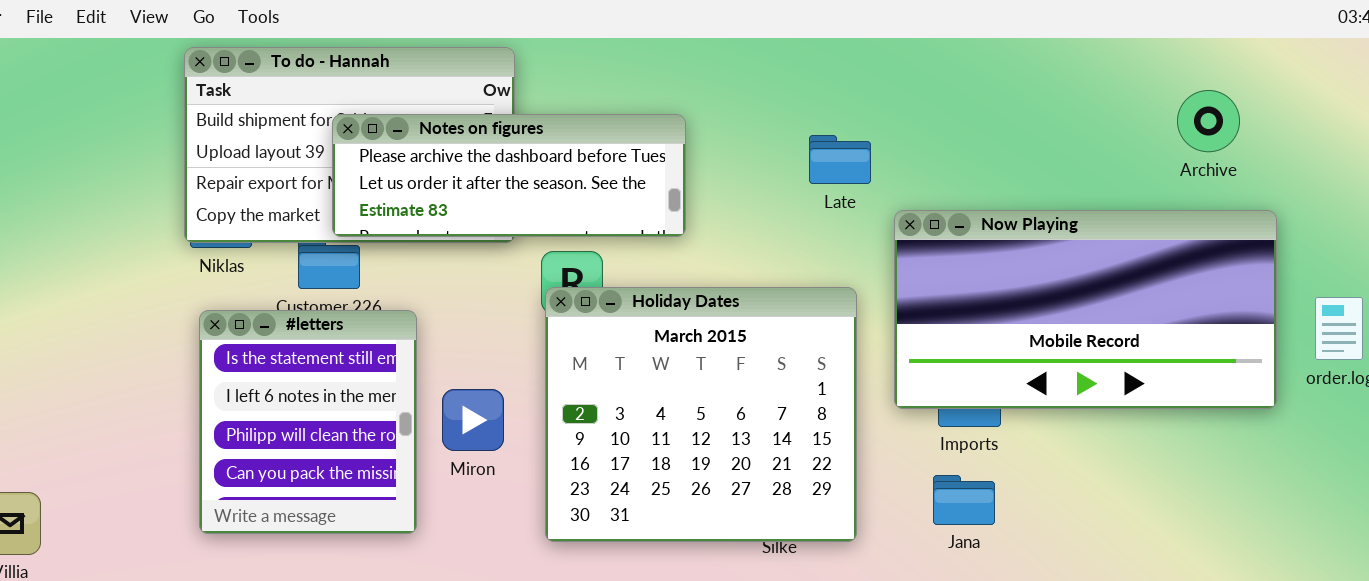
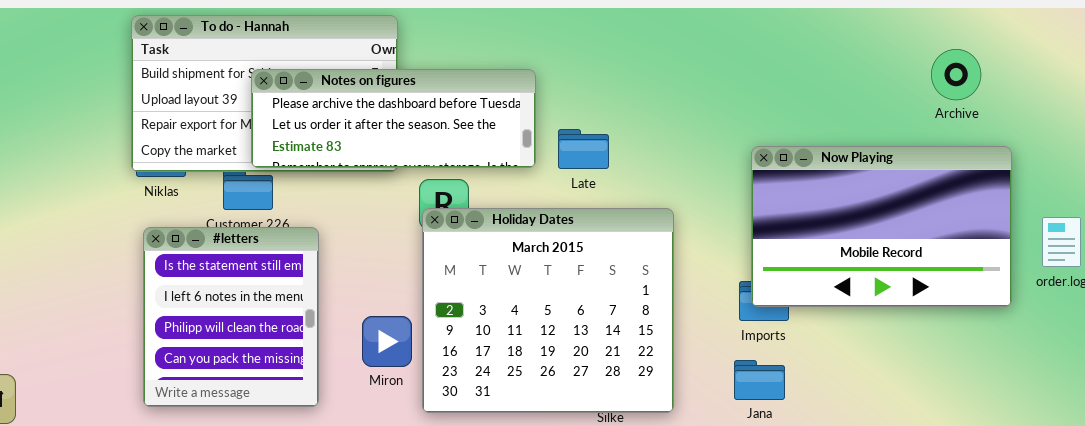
Late: [809,135,871,184] -> [558,129,609,169], moved
Now Playing: [894,210,1277,409] -> [751,146,1012,307], resized
Miron: [442,389,504,451] -> [362,316,412,367], moved

